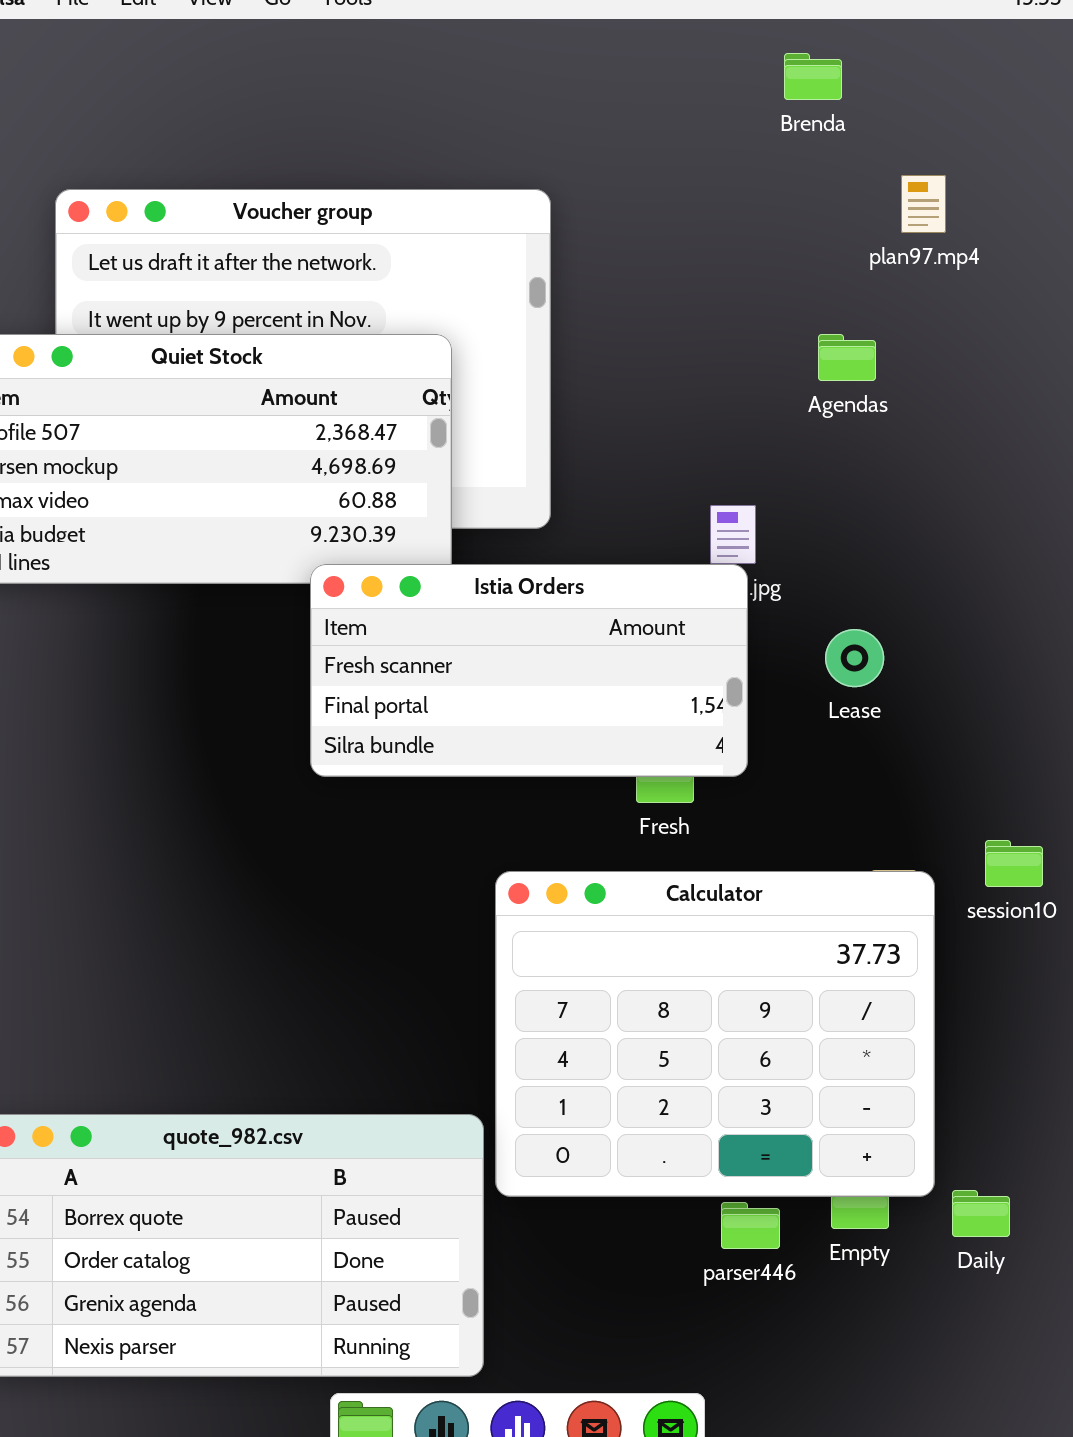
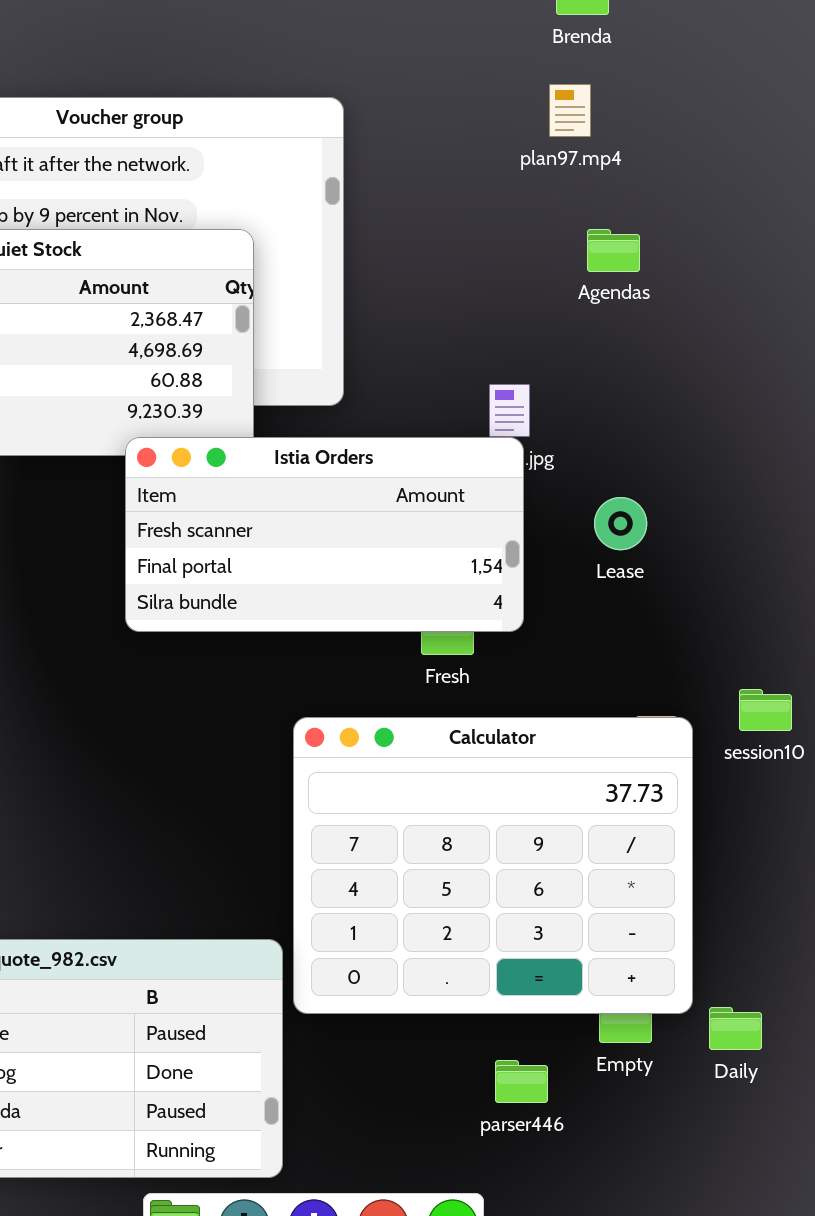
plan97.mp4: [901,175,946,233] -> [549,84,591,137], moved
parser446: [721,1202,780,1249] -> [495,1060,548,1103], moved

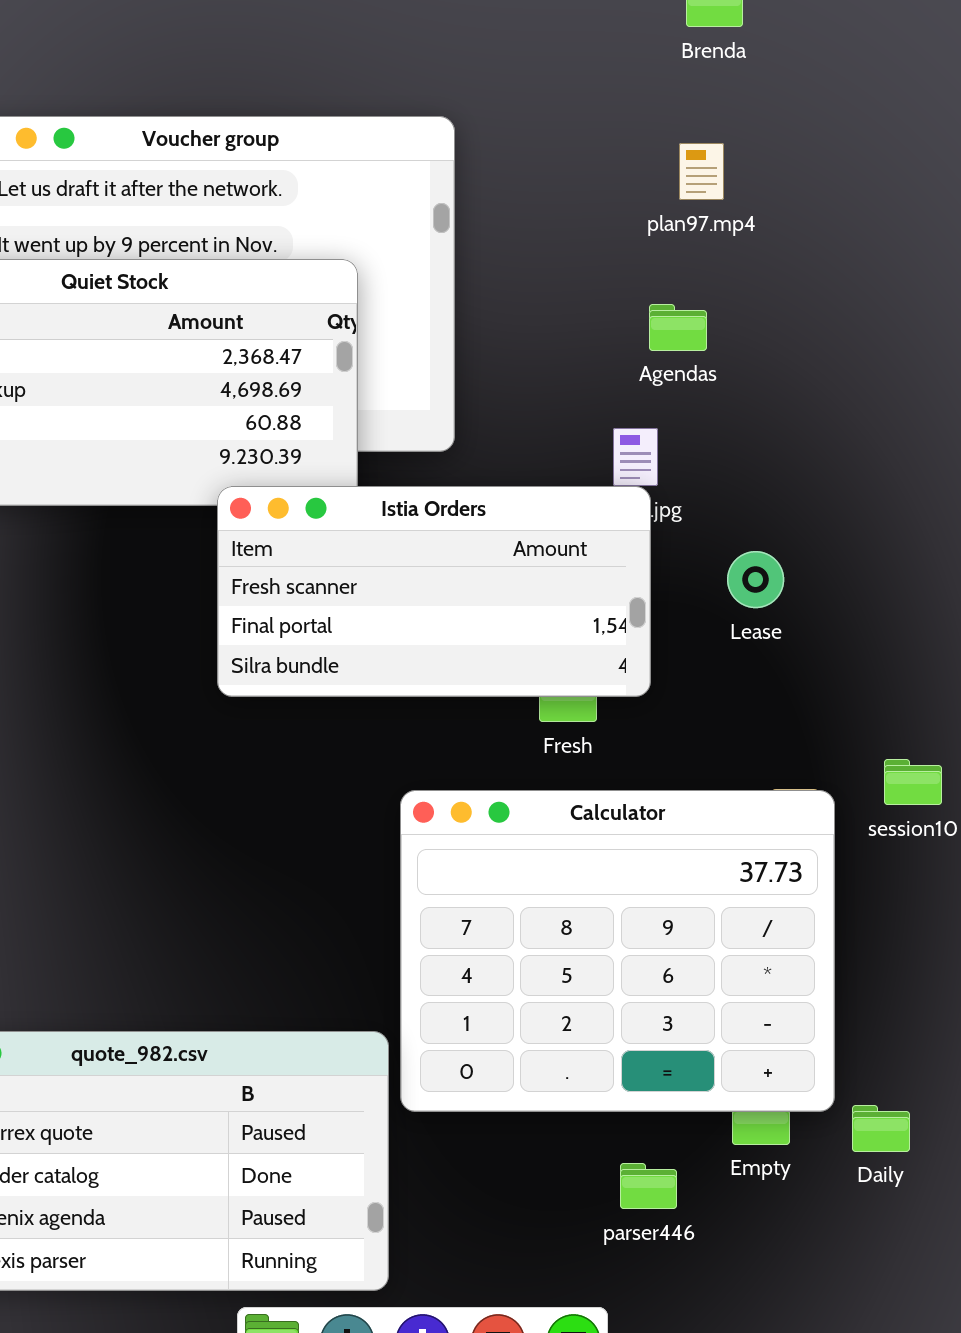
plan97.mp4: [549,84,591,137] -> [679,143,724,200], moved
Agendas: [587,229,640,272] -> [649,304,707,351], moved

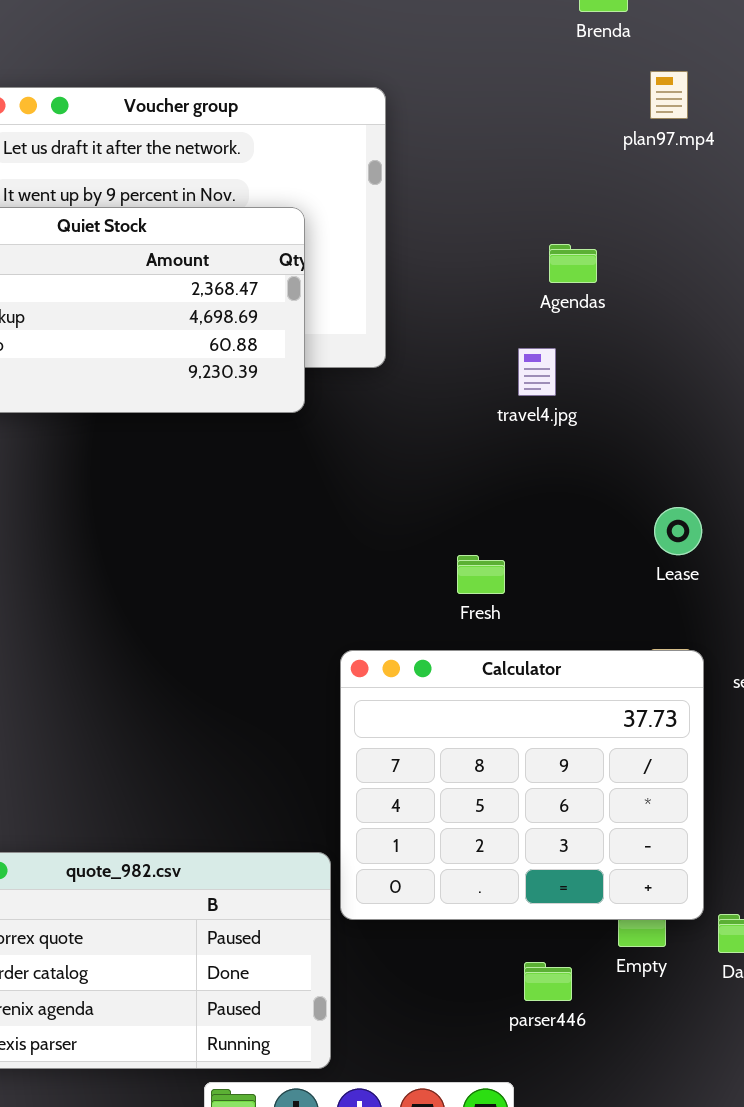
plan97.mp4: [679,143,724,200] -> [650,71,688,119], moved
Istia Orders: [217,486,651,697] -> none, closed
Lease: [727,551,784,608] -> [654,507,702,555], moved

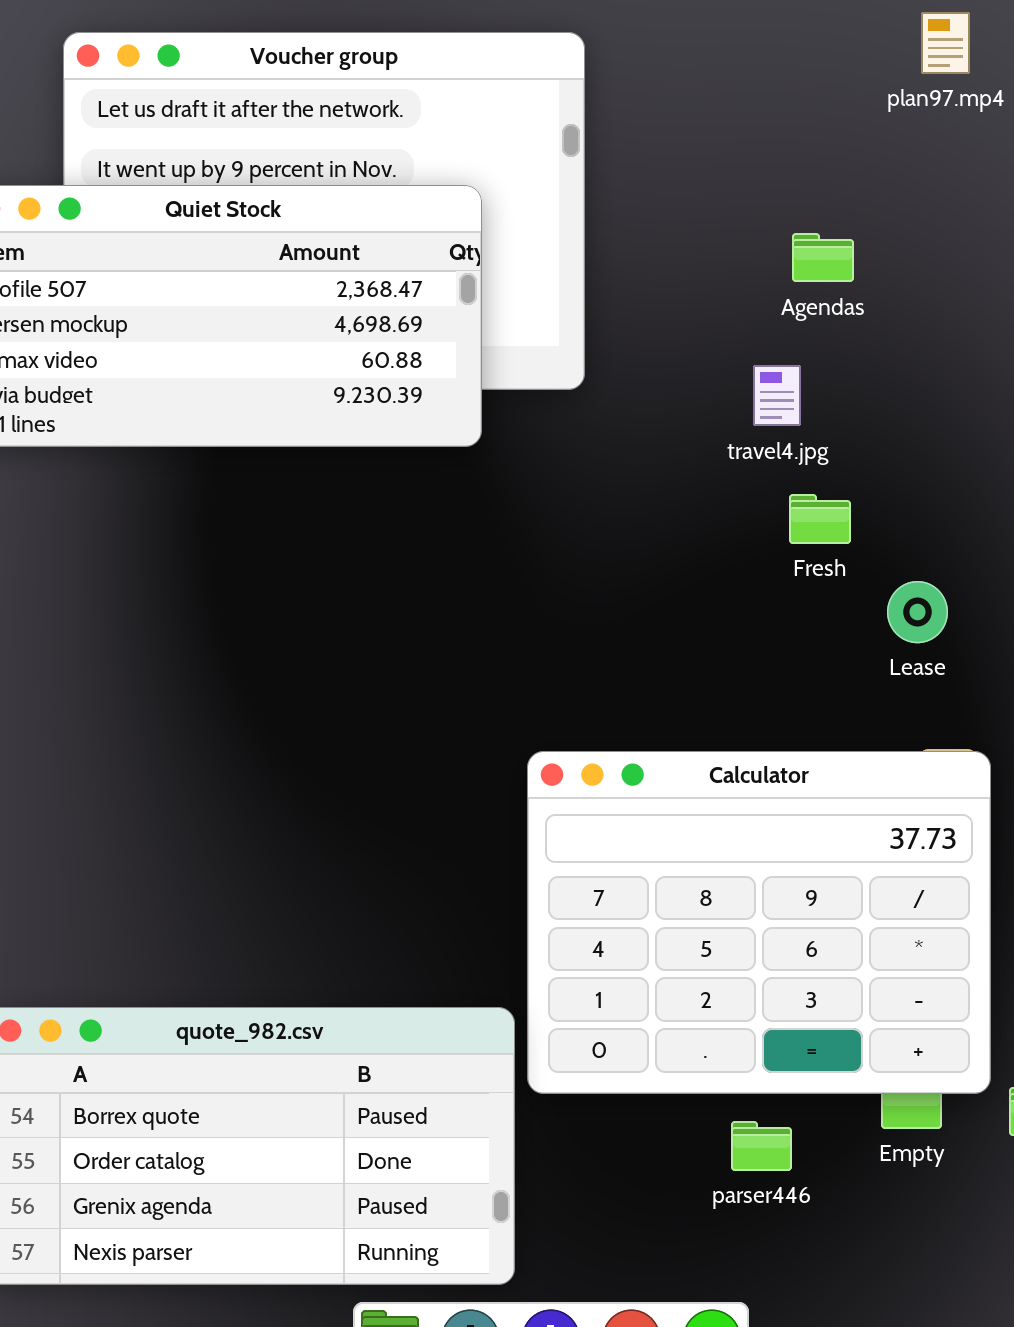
Lease: [654,507,702,555] -> [887,581,948,643], moved
Fresh: [457,555,505,594] -> [789,494,851,544], moved
parser446: [524,962,572,1001] -> [731,1121,792,1171], moved

